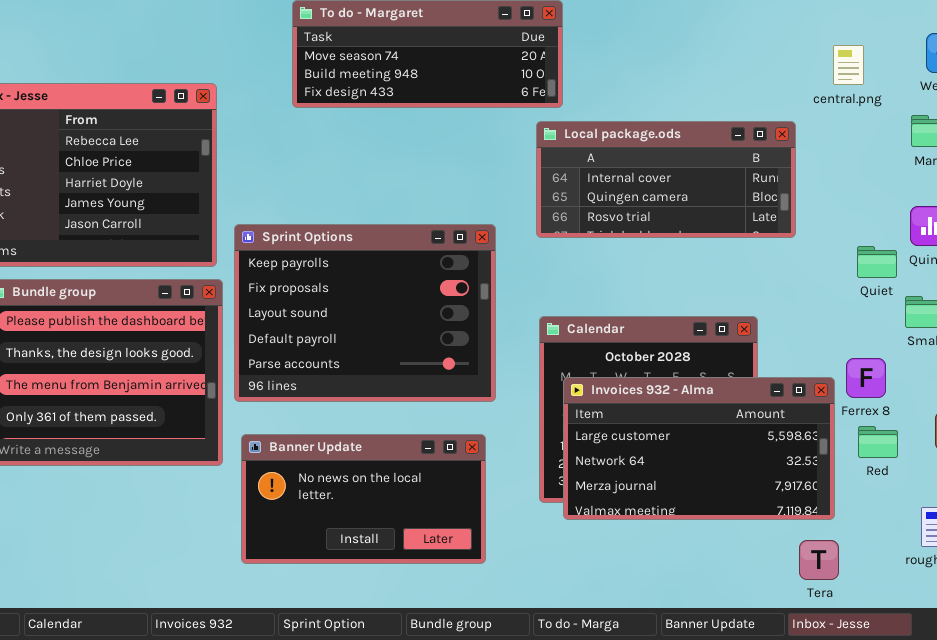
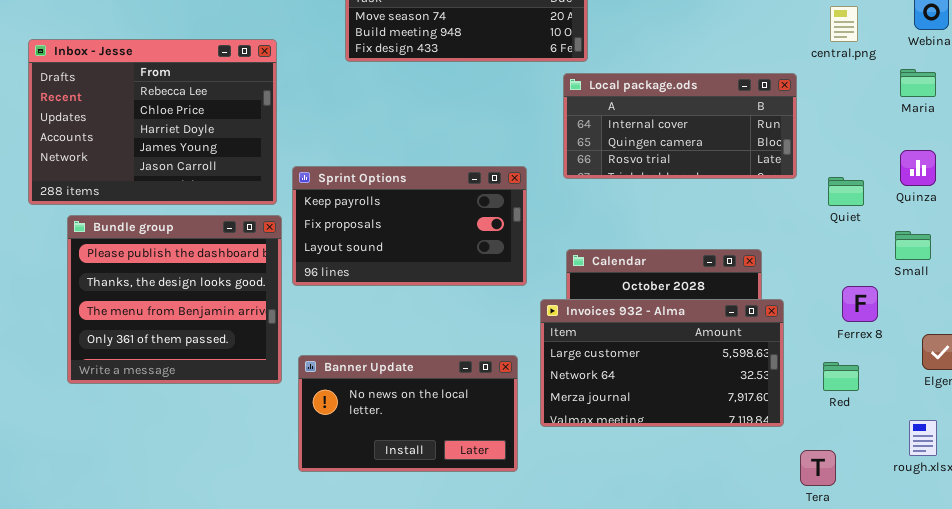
Sprint Options: [234,224,496,402] -> [292,166,527,286], resized
Quiet: [857,246,897,278] -> [828,177,864,206], moved
Invoices 932 - Alma: [563,377,835,520] -> [540,299,784,427], moved
Red: [858,426,898,458] -> [823,362,859,391], moved

